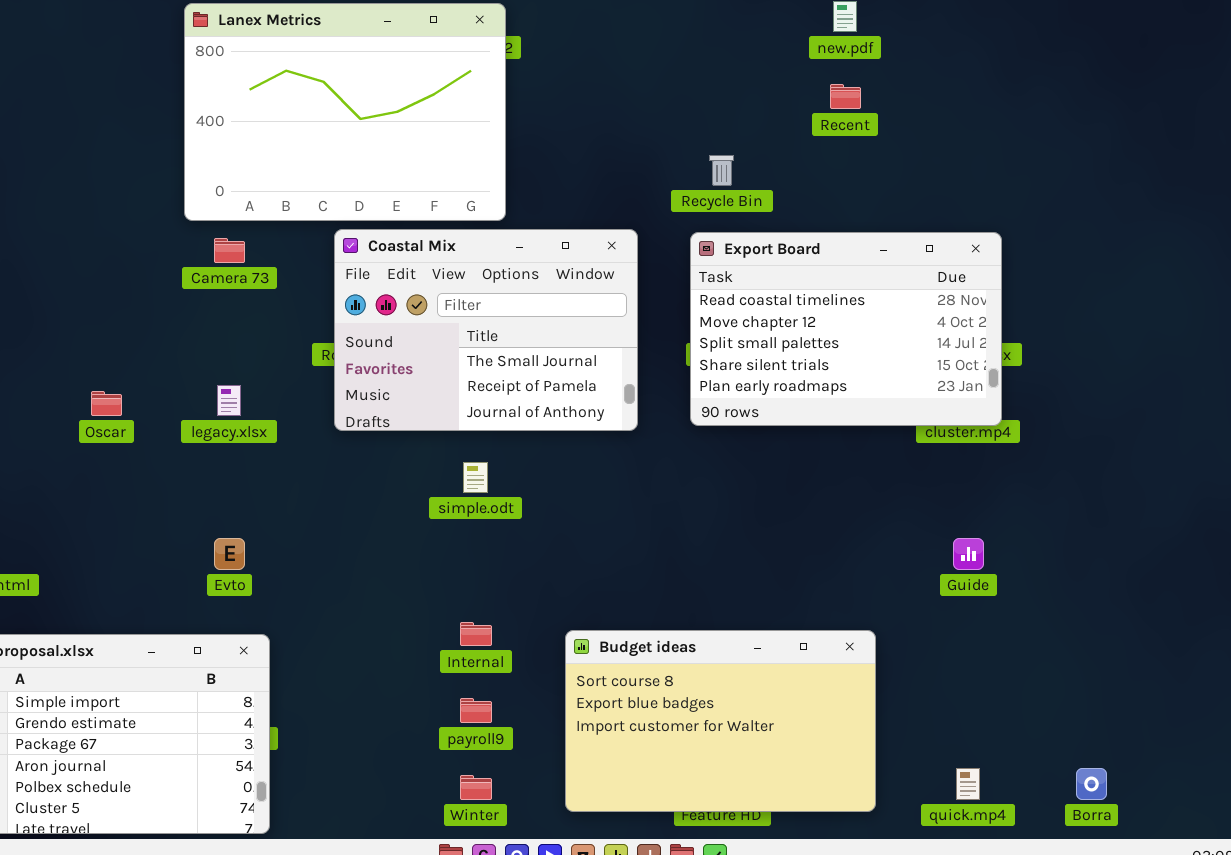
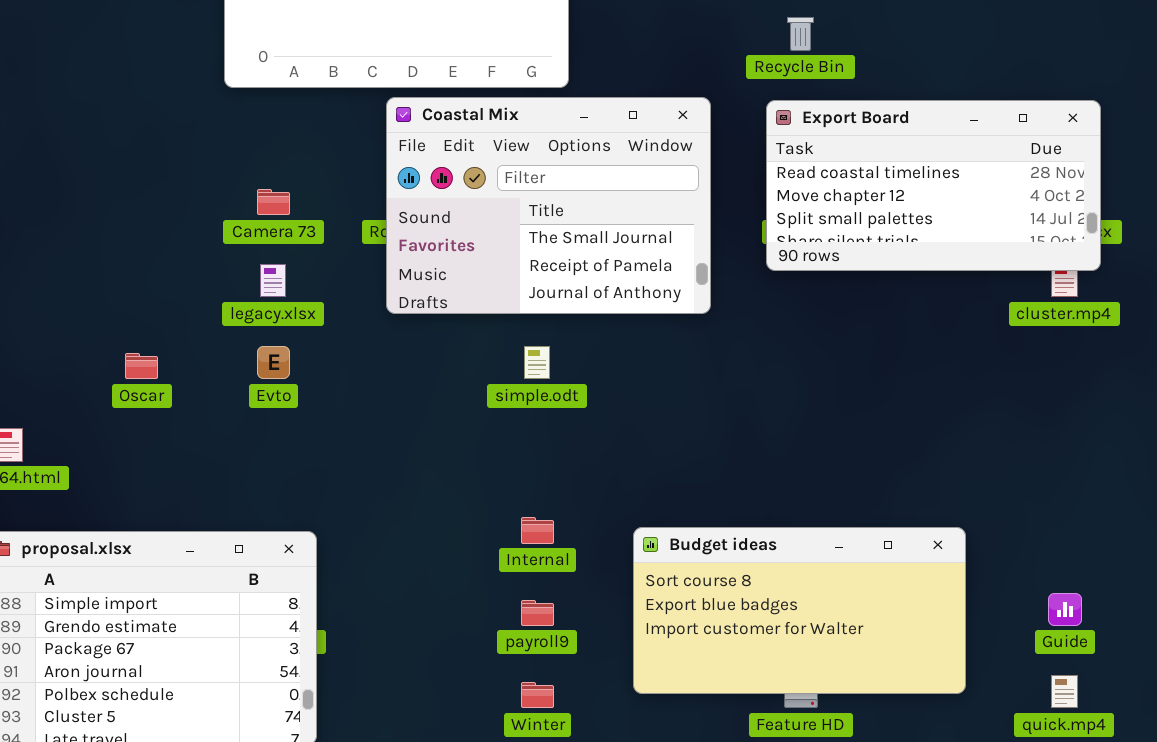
Export Board: [690,232,1002,426] -> [766,100,1101,271], resized
Camera 73: [214,238,245,263] -> [257,189,290,215], moved
Oscar: [91,391,122,416] -> [125,353,158,379], moved
Evto: [214,538,245,570] -> [257,346,290,379], moved
Guide: [953,538,984,570] -> [1048,593,1082,626], moved
Budget ideas: [565,630,876,812] -> [633,527,966,694], resized

